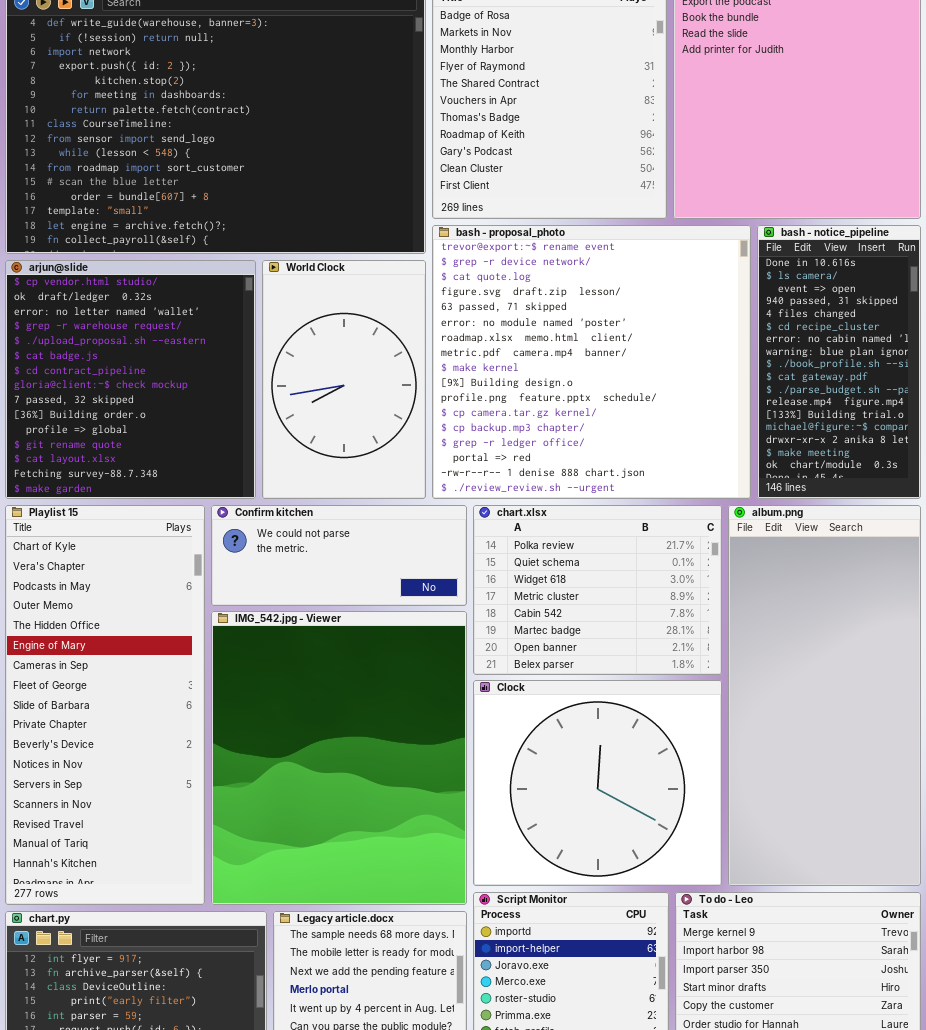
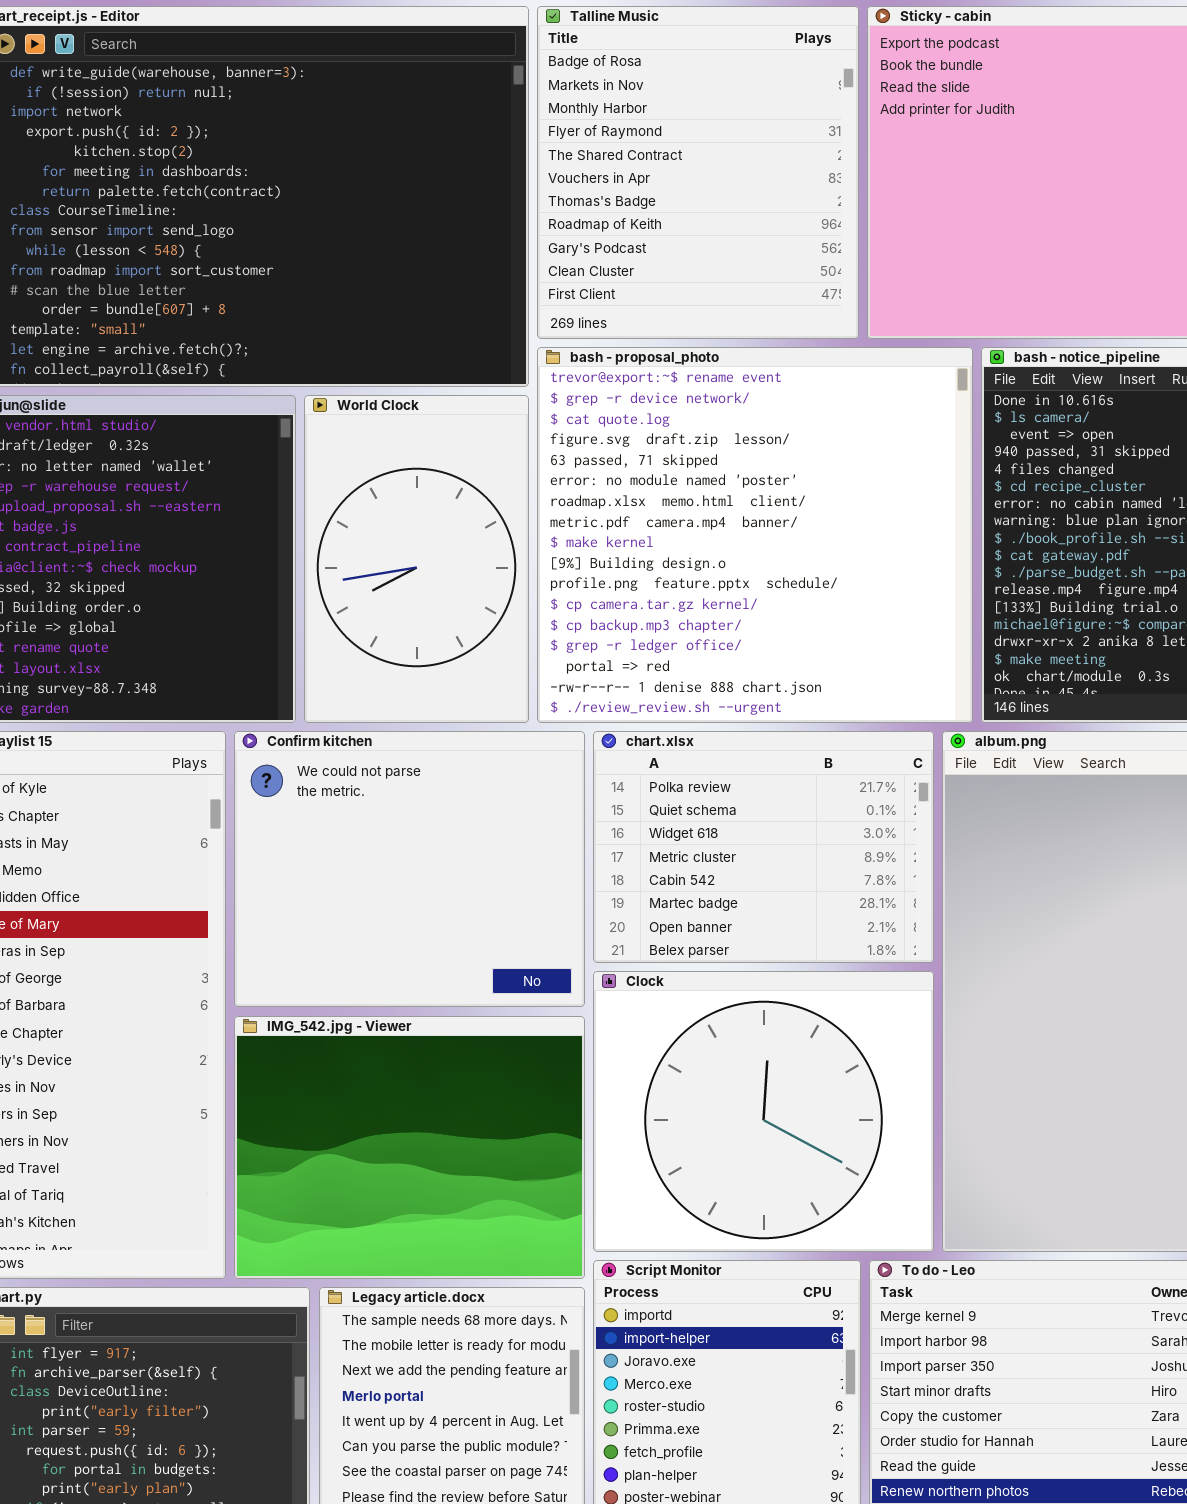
Confirm kitchen: [211,505,467,606] -> [234,731,585,1007], resized
IMG_542.jpg - Viewer: [211,611,467,905] -> [234,1016,585,1279], resized

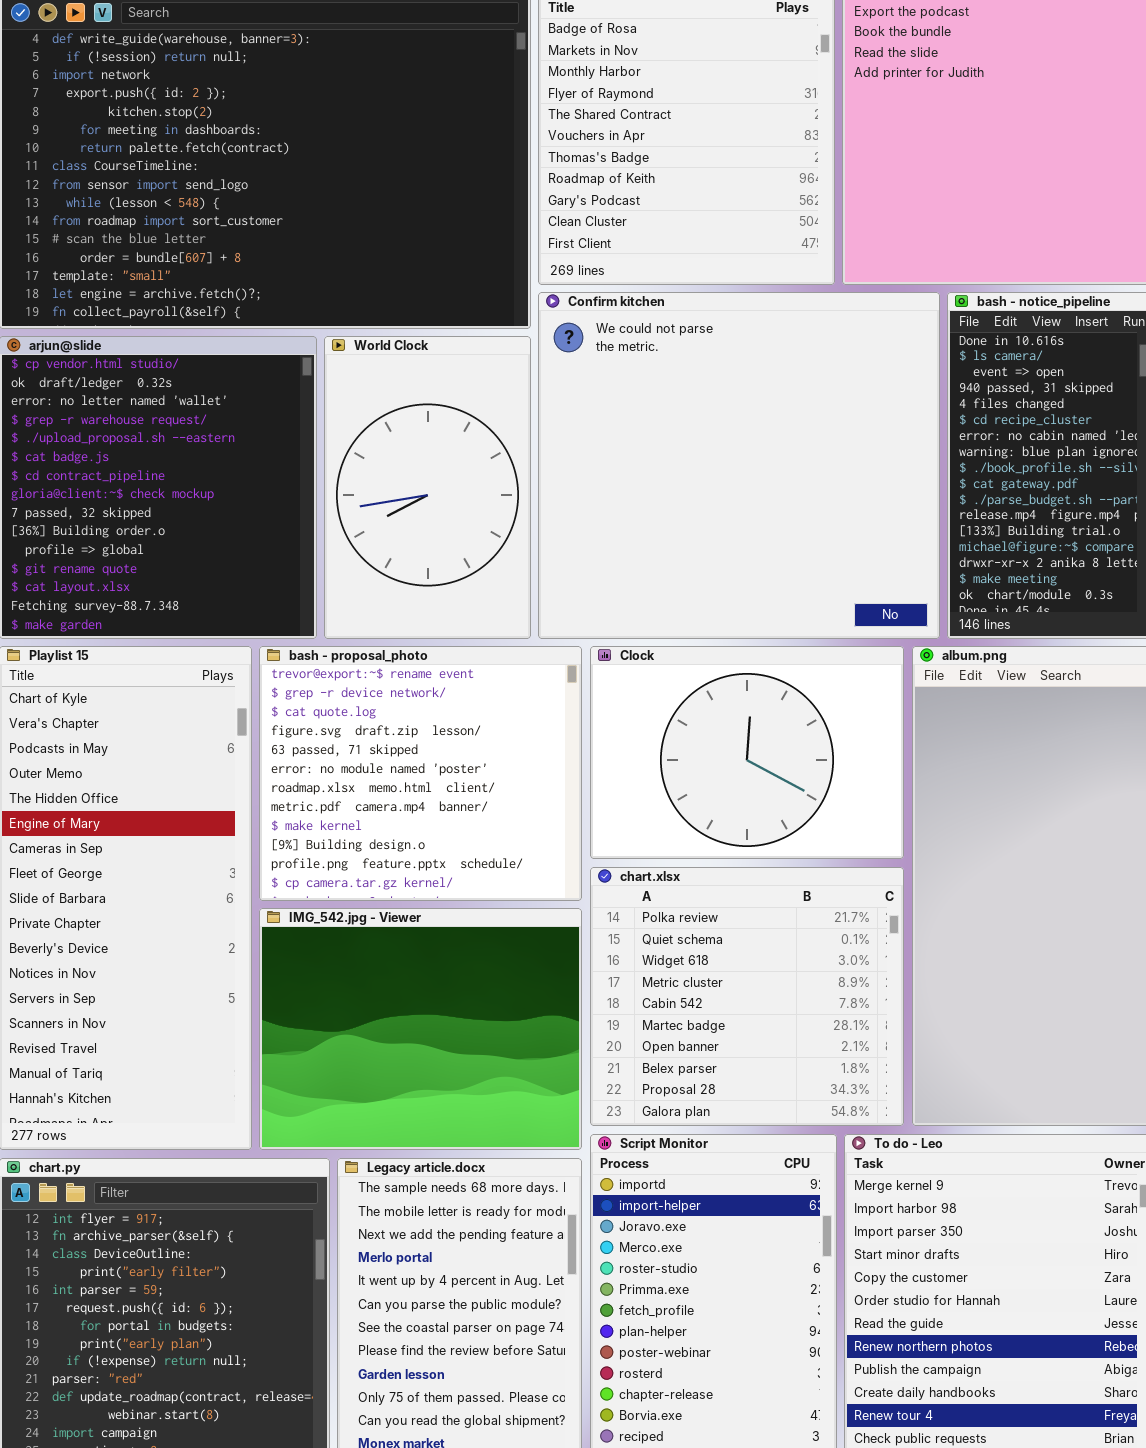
bash - proposal_photo: [537,347,973,723] -> [259,646,582,901], moved, resized
Confirm kitchen: [234,731,585,1007] -> [538,292,940,639], moved, resized
chart.xlsx: [593,731,934,963] -> [590,867,904,1126], moved, resized
Clock: [593,971,934,1252] -> [590,646,904,859], moved, resized

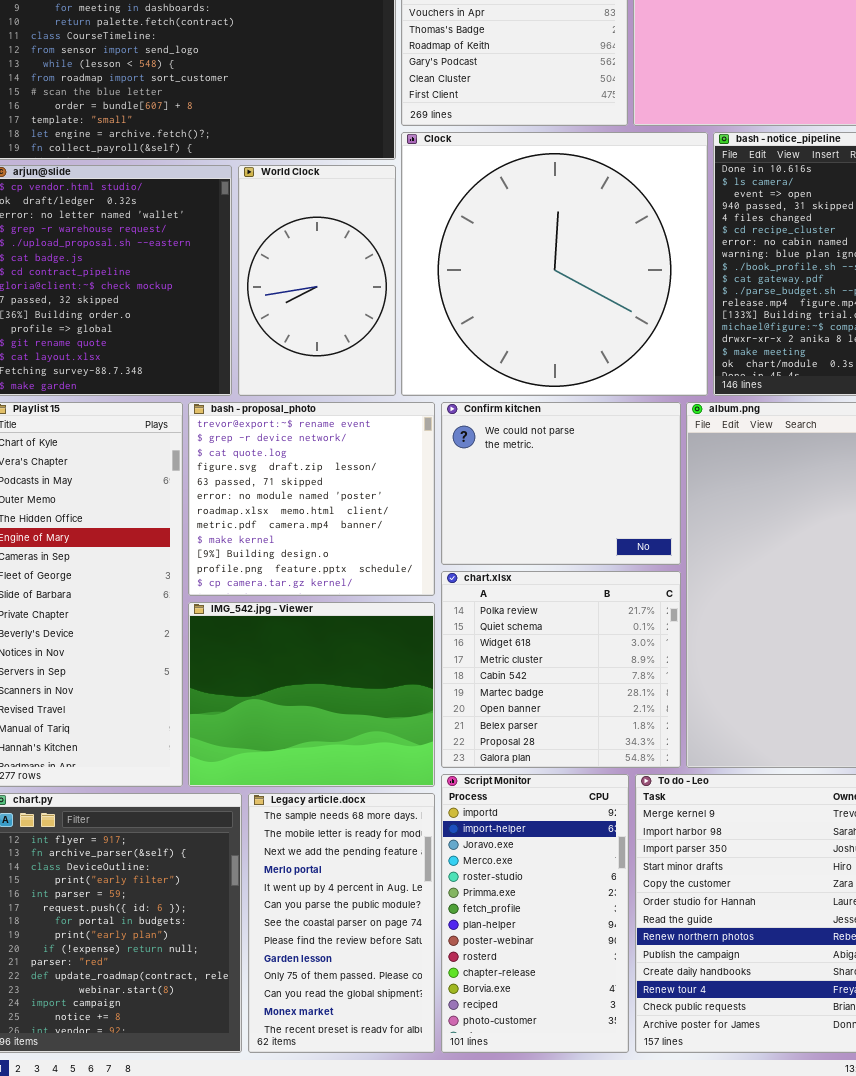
Confirm kitchen: [538,292,940,639] -> [441,402,681,565], moved, resized
Clock: [590,646,904,859] -> [401,132,708,396], moved, resized

